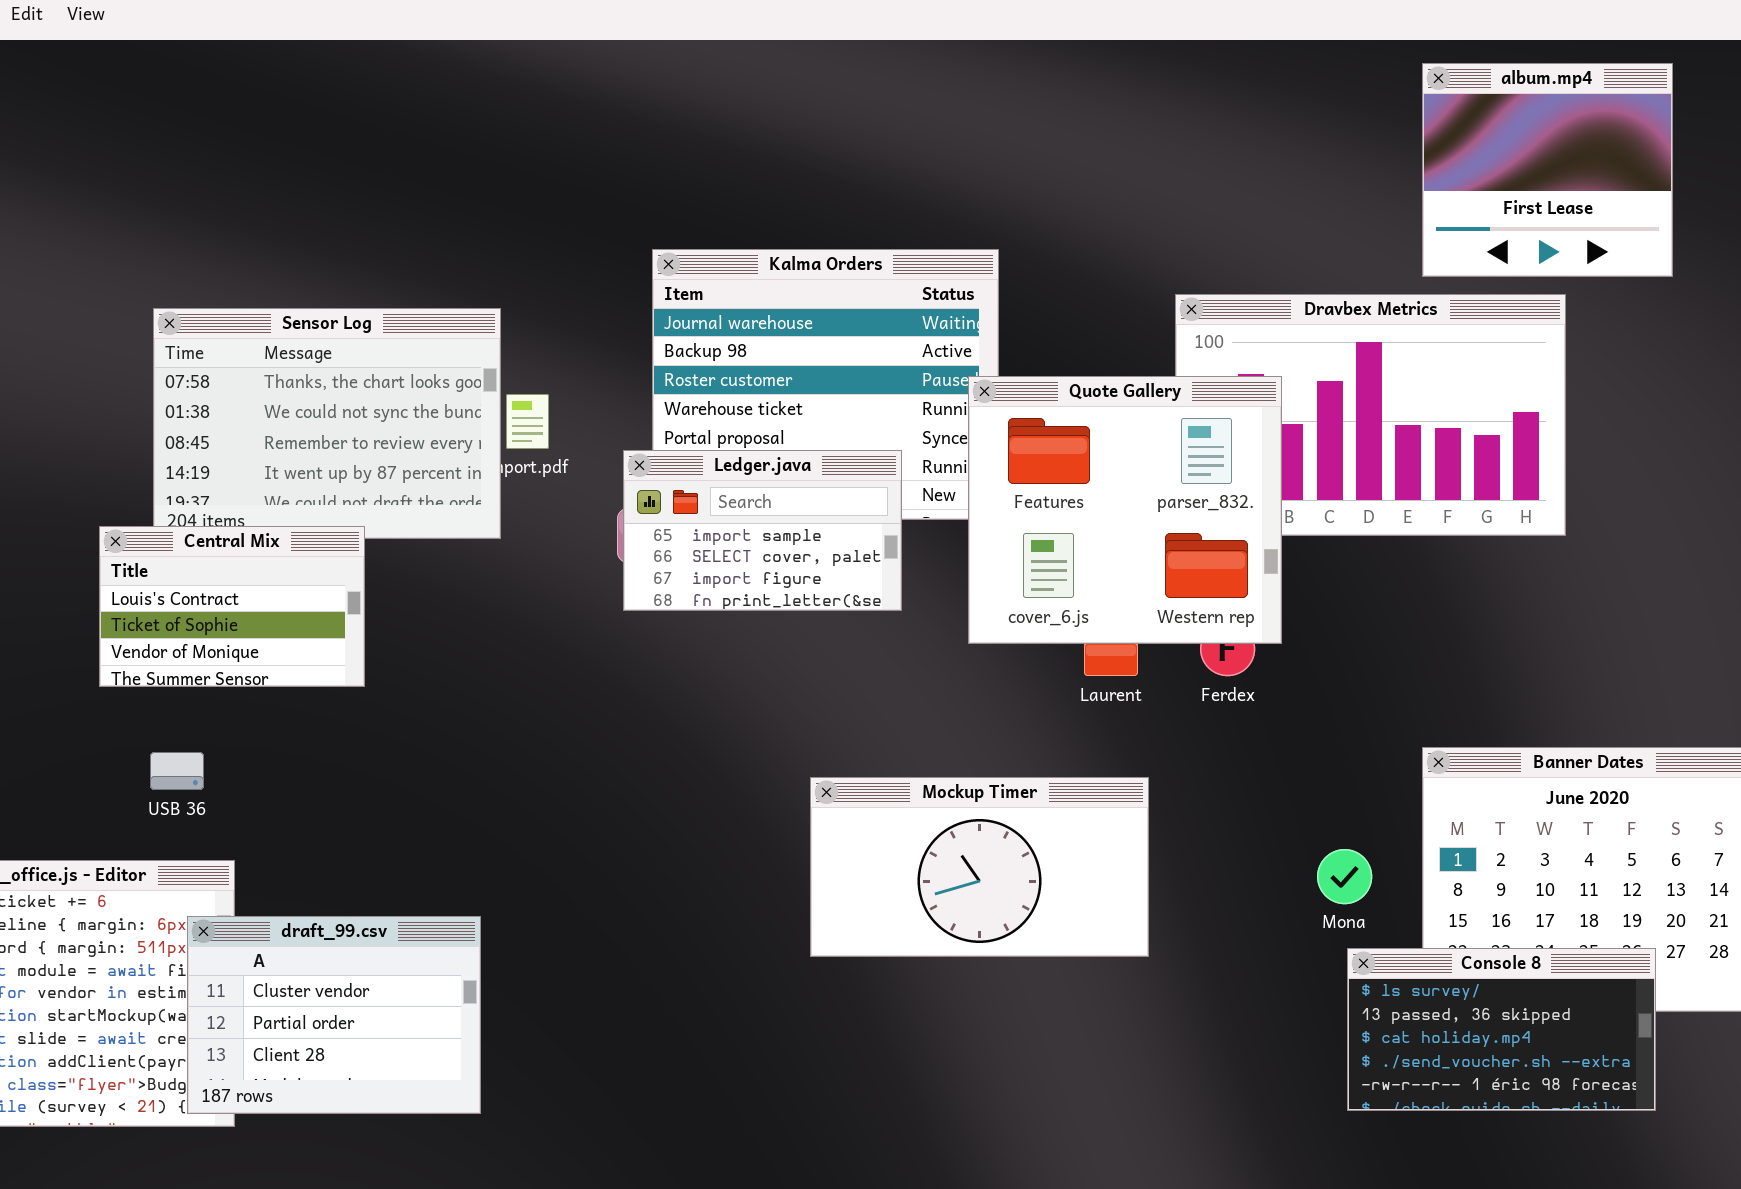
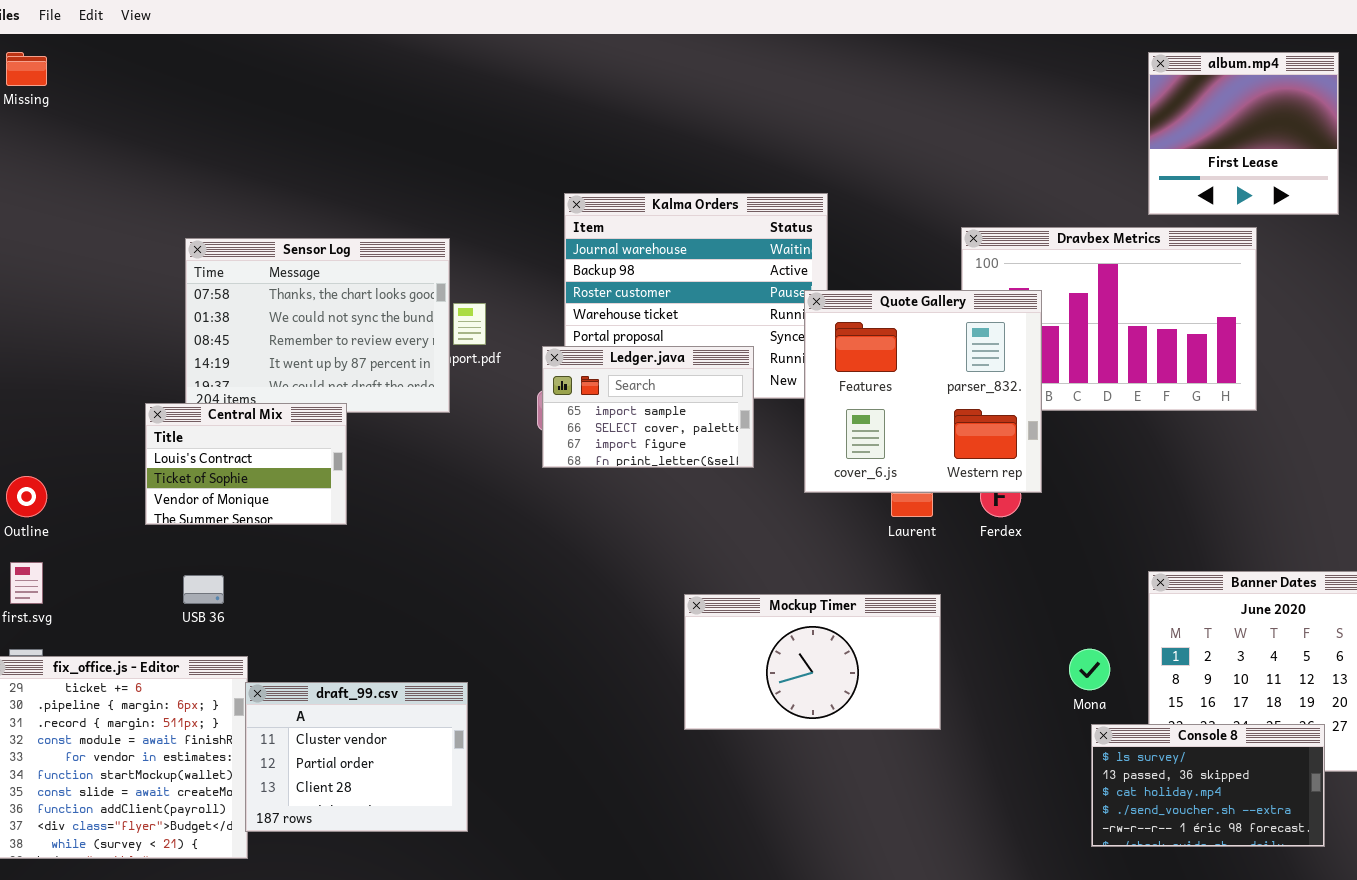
draft_99.csv: [187,916,481,1114] -> [245,682,468,832], moved

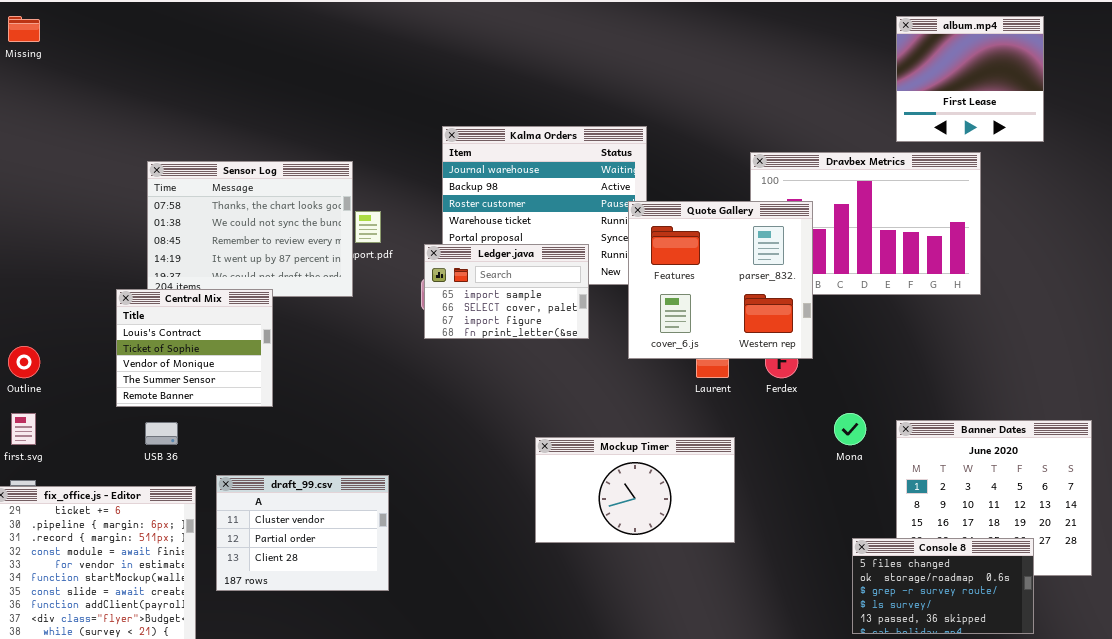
Central Mix: [145,403,347,525] -> [116,289,273,407], resized
Mona: [1069,649,1110,690] -> [834,413,866,445], moved
draft_99.csv: [245,682,468,832] -> [216,475,389,591], moved
Console 8: [1091,724,1325,847] -> [852,538,1034,634], scrolled up 3 rows

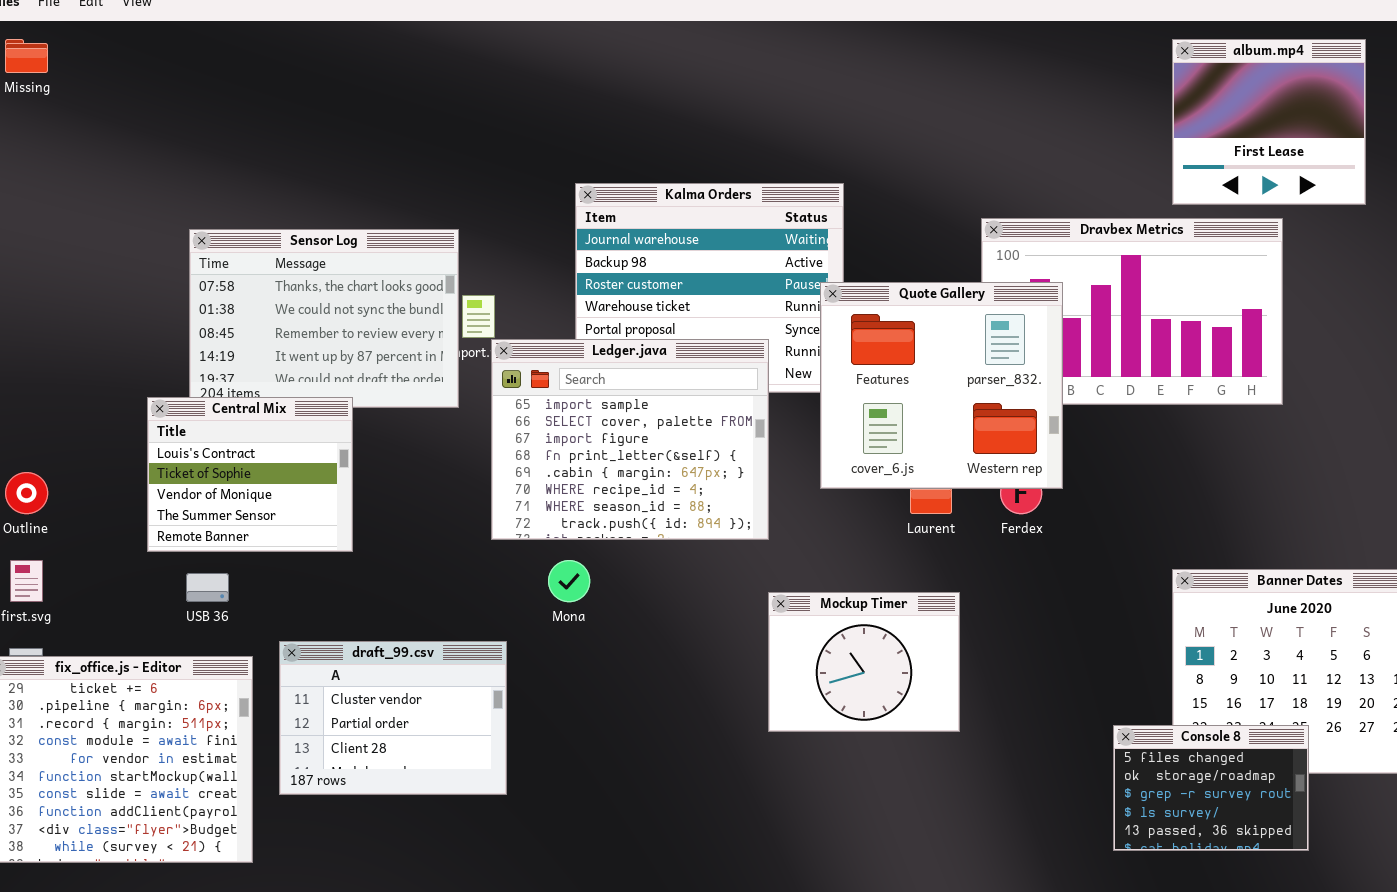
Ledger.java: [424,244,589,339] -> [491,339,769,540], resized
Mona: [834,413,866,445] -> [548,560,590,602], moved
Mockup Timer: [535,437,735,543] -> [768,592,960,732], resized
Console 8: [852,538,1034,634] -> [1113,725,1309,851], resized

